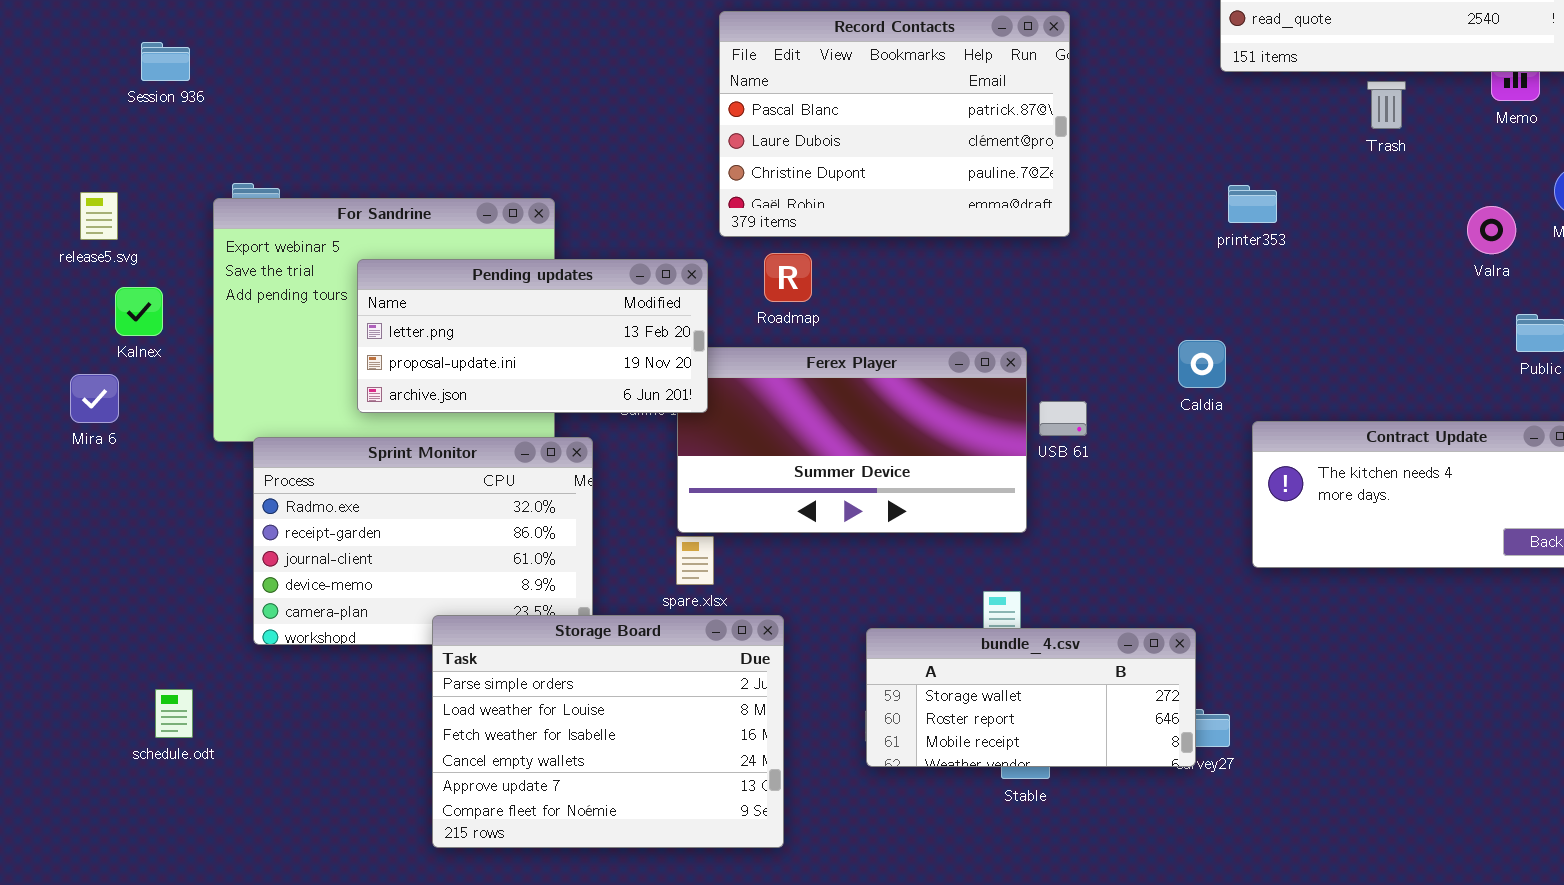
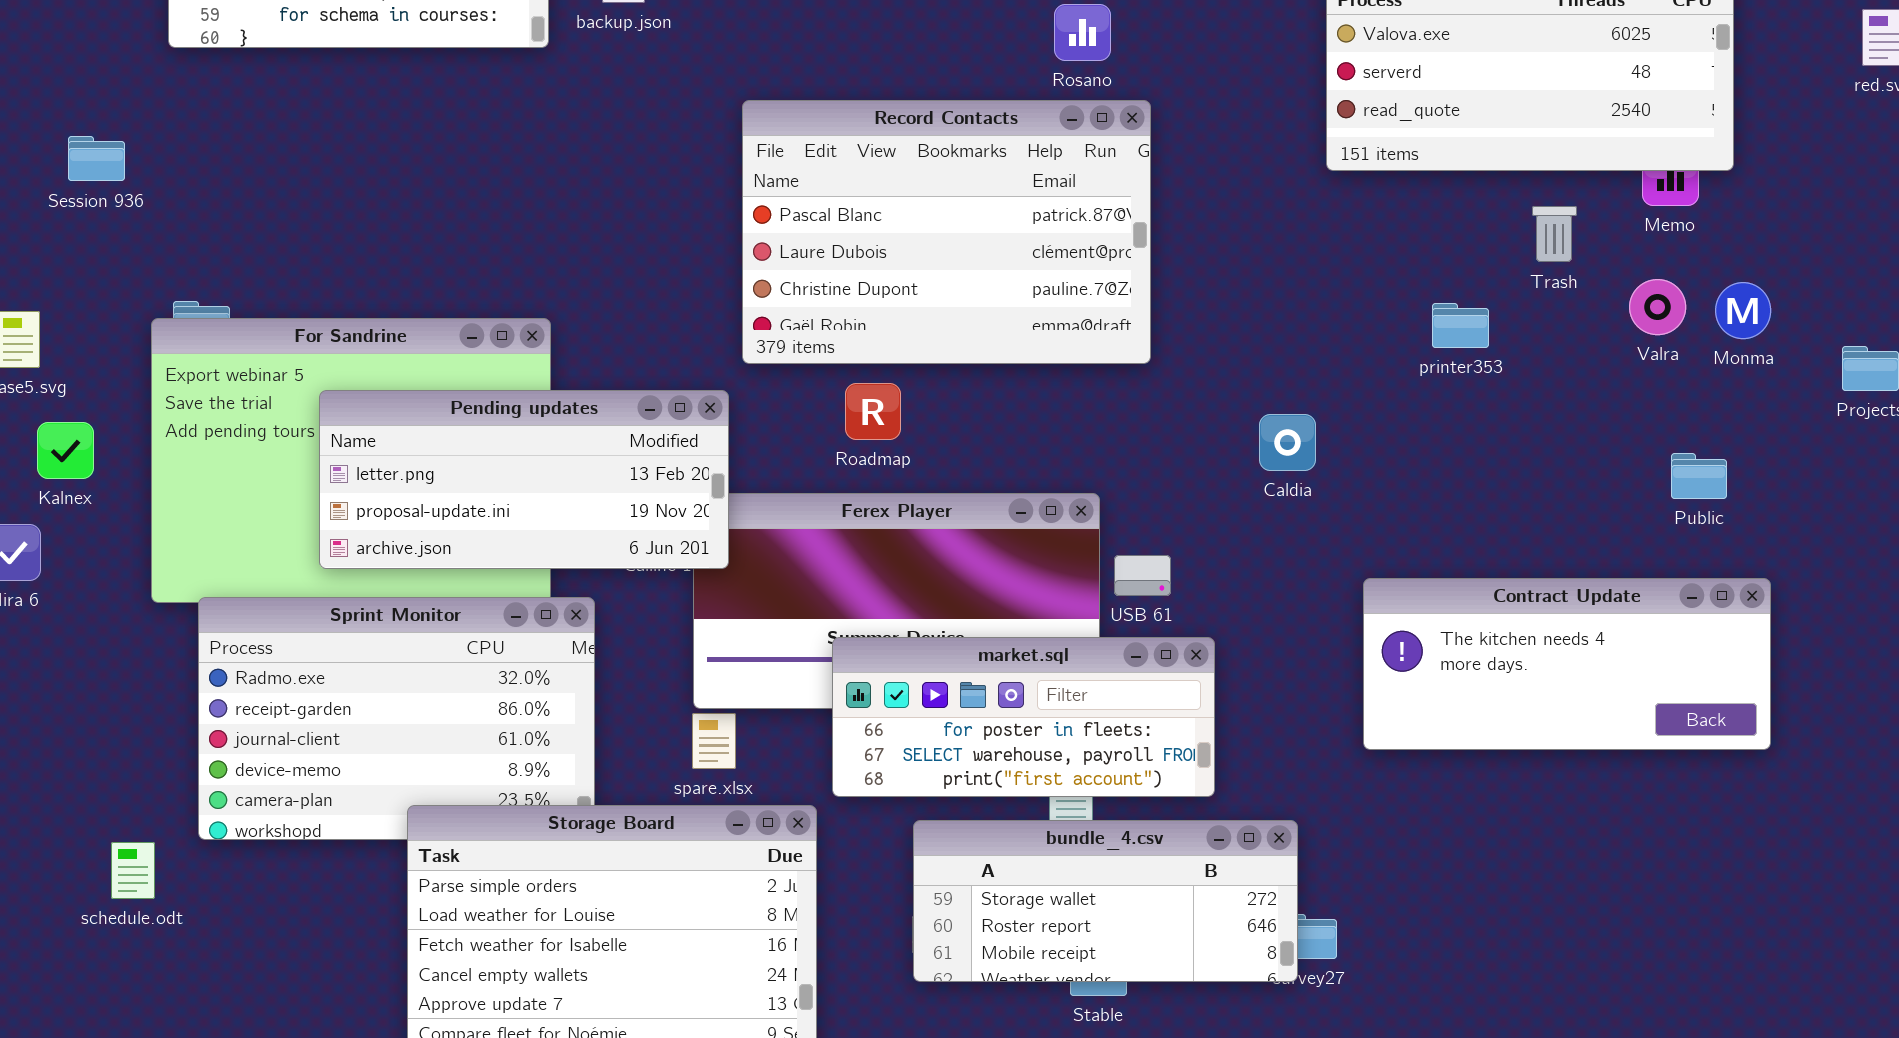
Trash: [1367,81,1406,129] -> [1532,206,1577,262], moved
printer353: [1228,185,1277,223] -> [1432,303,1489,348], moved
Valra: [1467,206,1516,254] -> [1629,279,1686,335], moved
Roadmap: [764,253,812,302] -> [845,383,901,440], moved
Caldia: [1178,340,1226,388] -> [1259,414,1316,471], moved
market.sql: none -> [832,637,1215,797], opened
schedule.odt: [155,689,193,738] -> [111,842,155,899], moved

